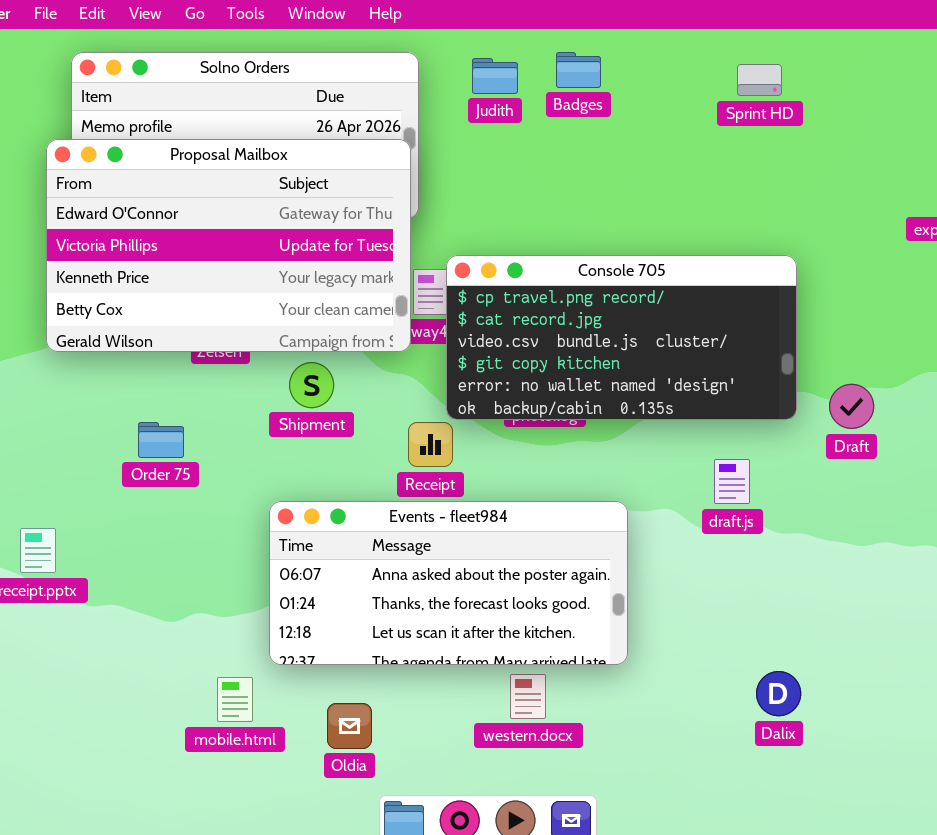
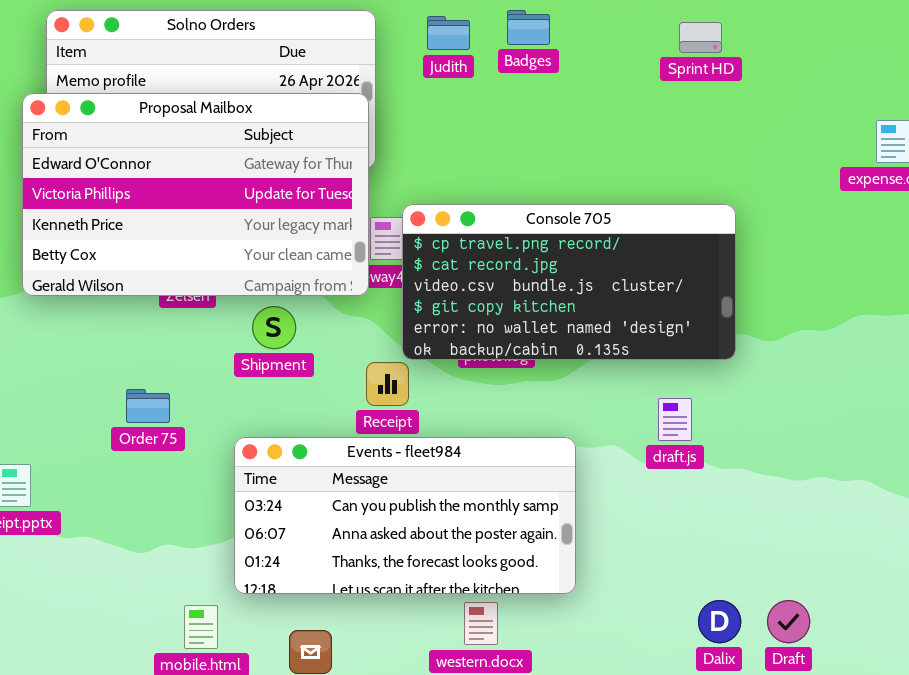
Draft: [829,384,874,429] -> [767,600,810,643], moved
Order 75: [138,422,184,458] -> [126,389,170,423], moved
Events - fleet984: [269,501,628,665] -> [234,437,576,594], scrolled up 1 row

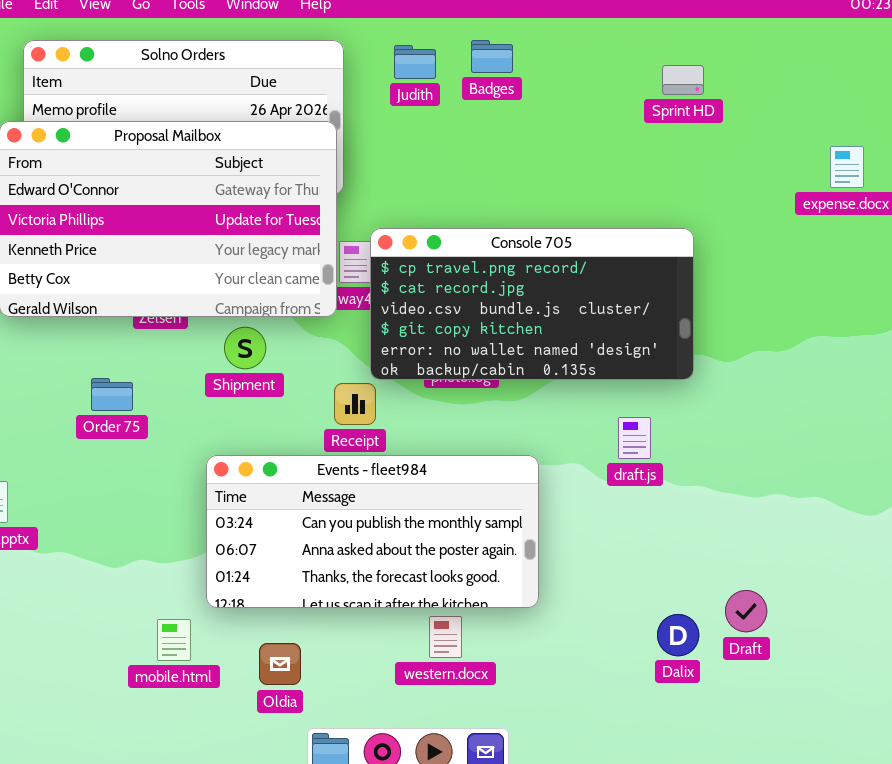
Sprint HD: [679,22,722,53] -> [662,65,704,95], moved
Order 75: [126,389,170,423] -> [91,378,133,411], moved
Draft: [767,600,810,643] -> [725,590,767,632], moved

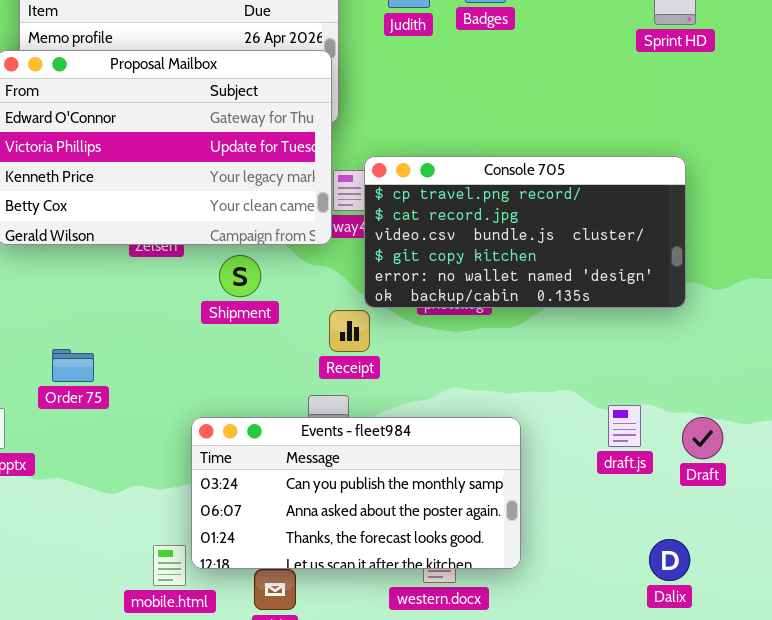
Order 75: [91,378,133,411] -> [52,349,94,382], moved
draft.js: [618,417,651,459] -> [608,405,641,447], moved
Events - fleet984: [206,455,539,608] -> [191,417,521,569], moved
Draft: [725,590,767,632] -> [682,417,723,459], moved

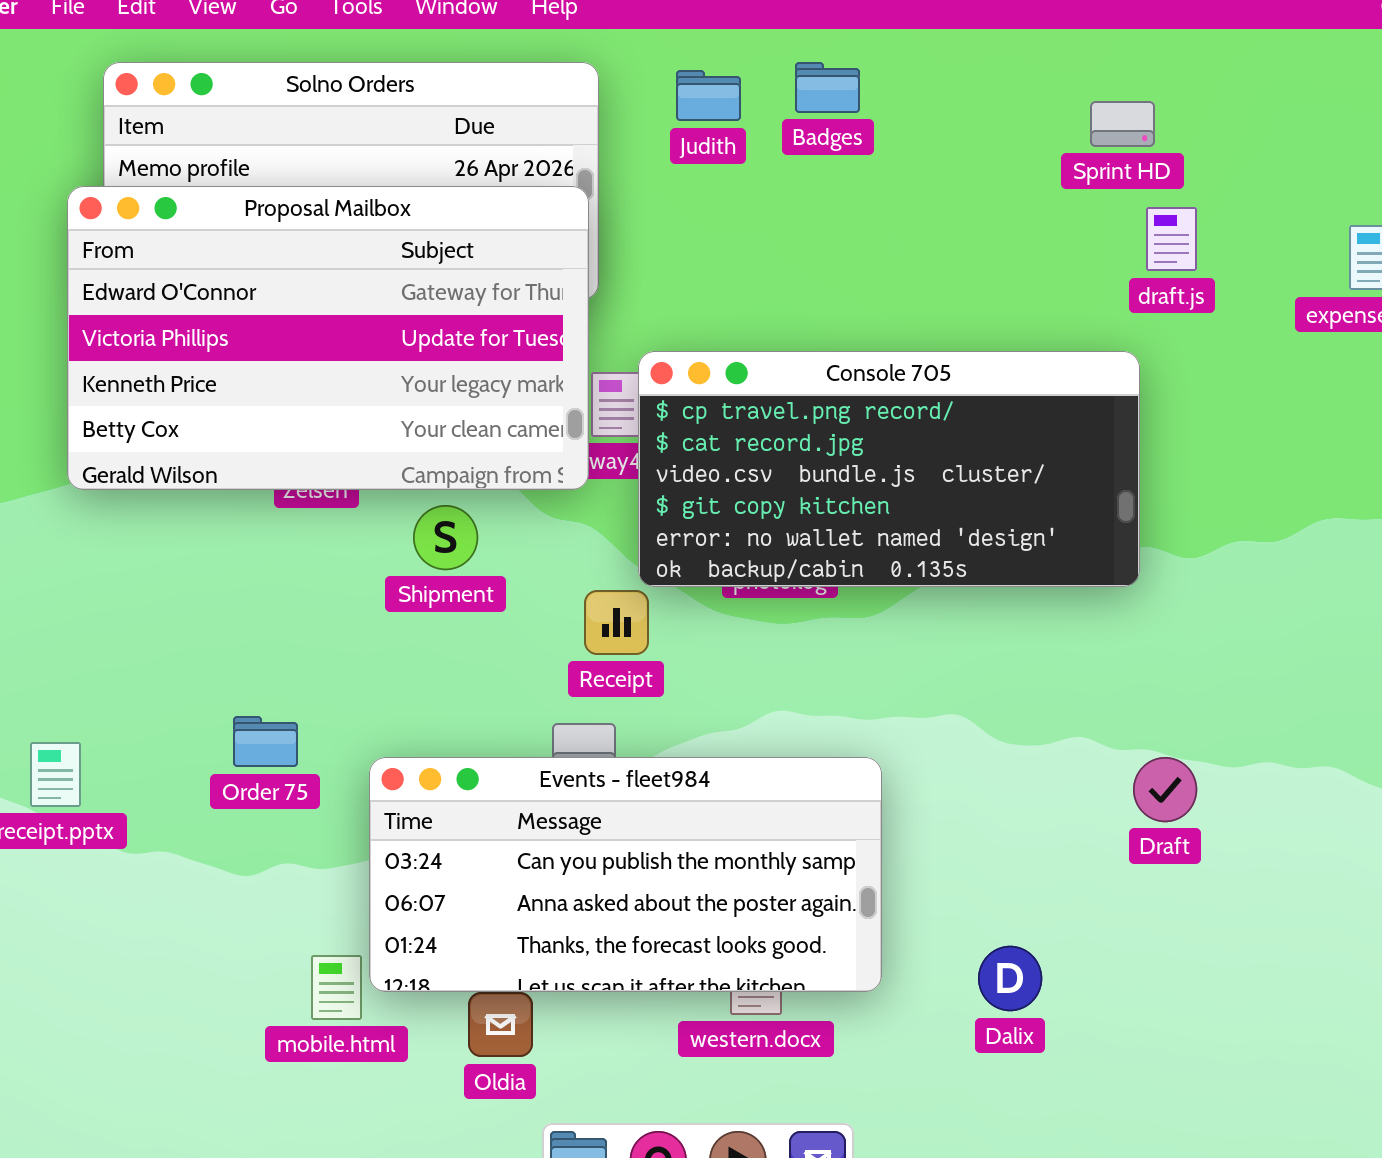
Order 75: [52,349,94,382] -> [233,716,298,767], moved
draft.js: [608,405,641,447] -> [1146,207,1197,271], moved
Dalix: [649,539,690,581] -> [978,946,1042,1011], moved

